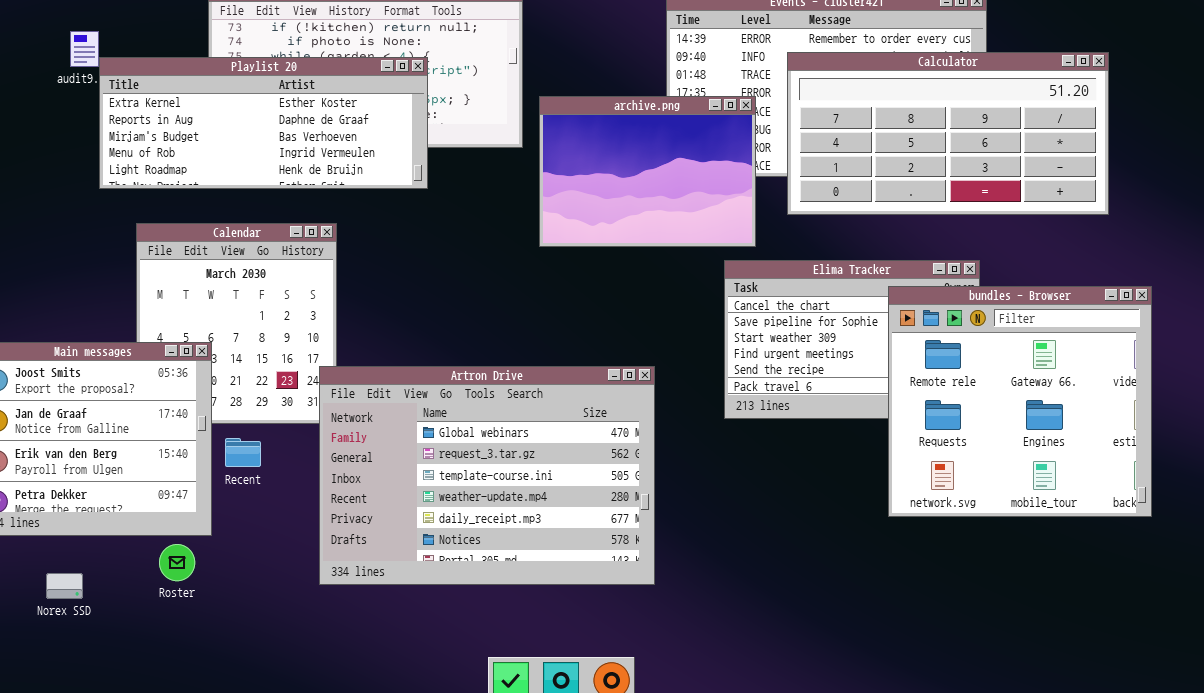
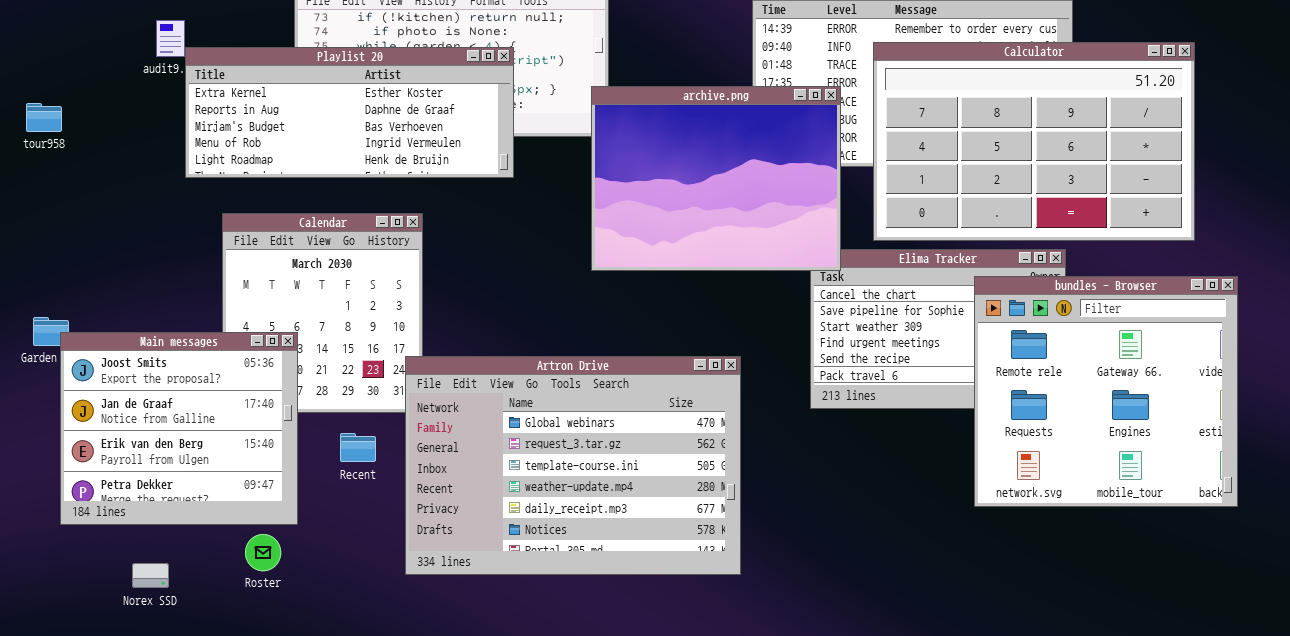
Calculator: [787,52,1109,215] -> [873,42,1195,241], resized
archive.png: [539,96,756,247] -> [591,86,841,271], resized
Recent: [225,438,261,467] -> [340,433,376,462], moved

